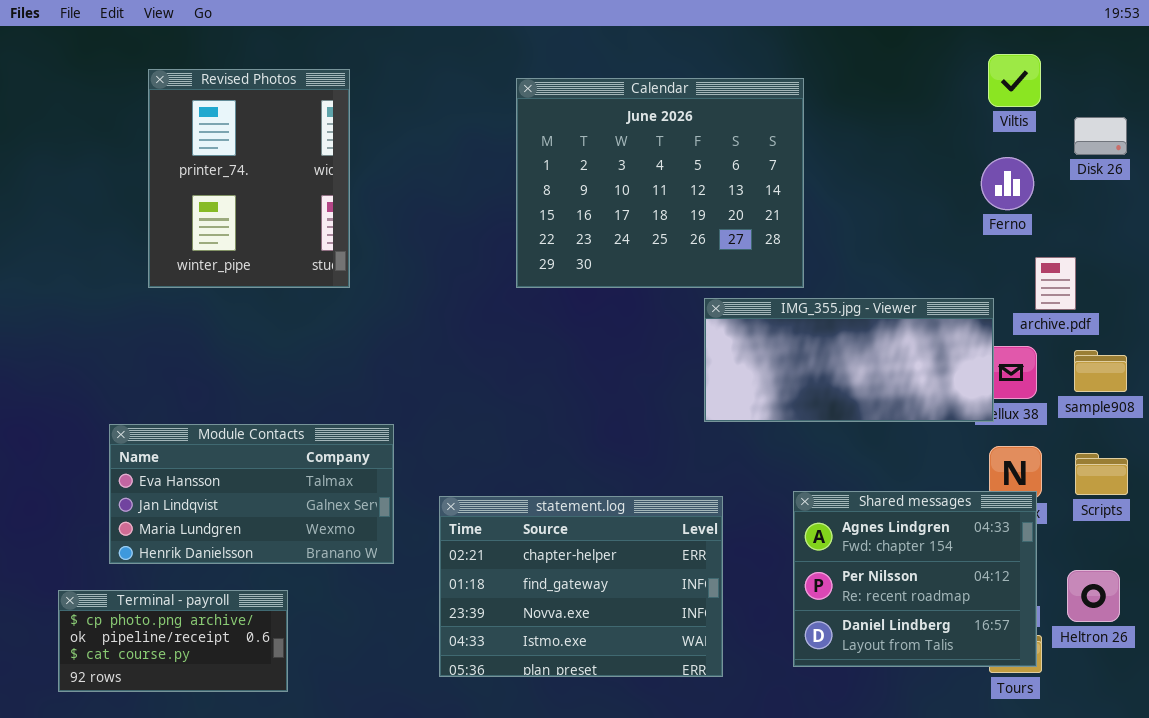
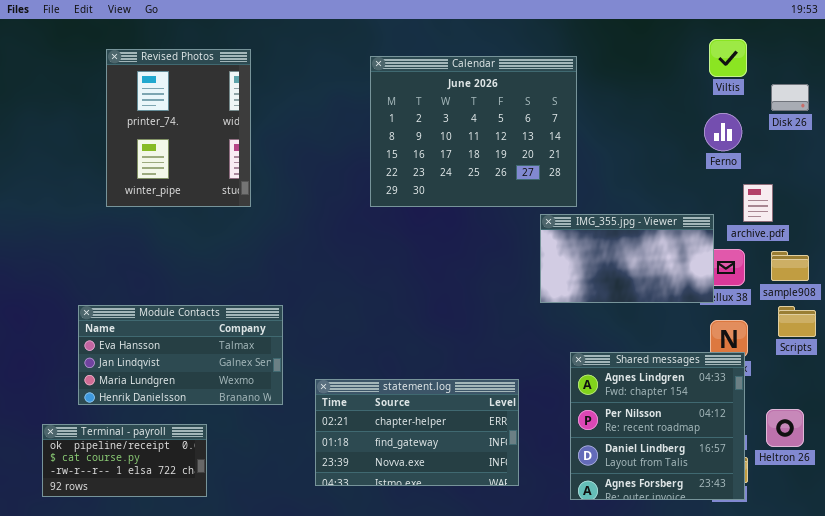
IMG_355.jpg - Viewer: [704,298,994,422] -> [540,214,714,303], resized
Scripts: [1075,453,1128,495] -> [778,306,816,337], moved
Shared messages: [793,491,1037,667] -> [570,352,745,500], resized
statement.log: [439,496,723,677] -> [315,379,519,486], resized
Terminal - payroll: [58,590,288,692] -> [42,424,207,497], scrolled down 1 row

